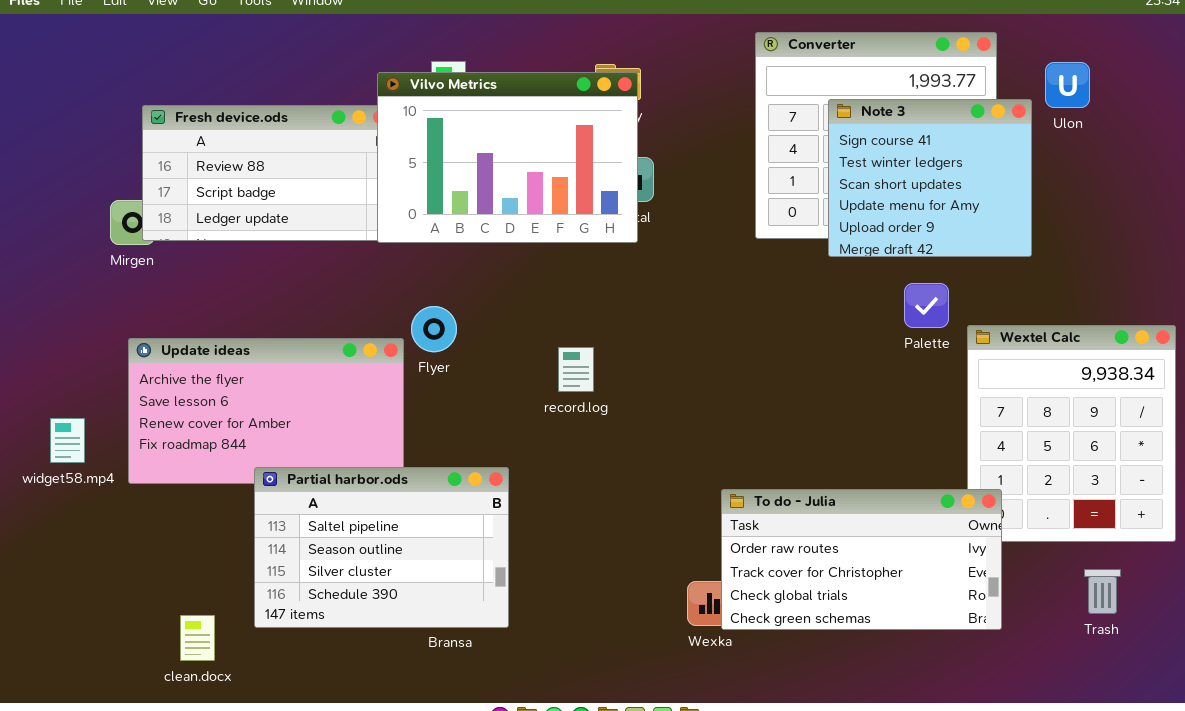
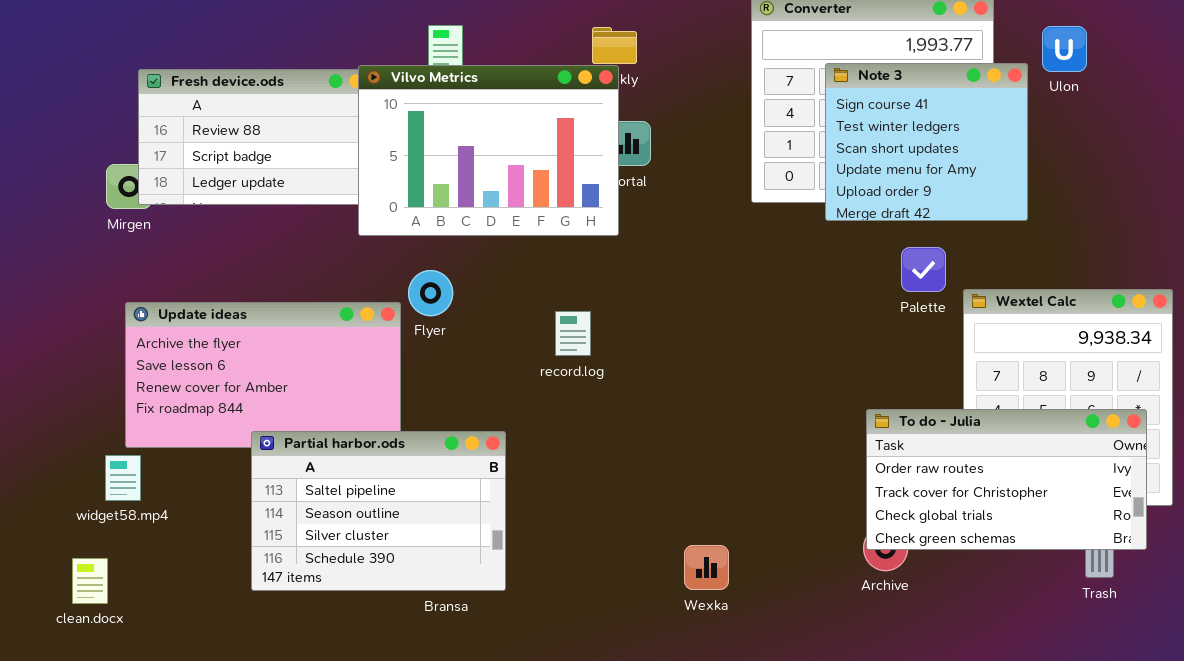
Vilvo Metrics: [377,72,638,243] -> [358,65,619,236], moved
widget58.mp4: [50,418,85,463] -> [105,455,141,501], moved
To do - Julia: [721,489,1002,630] -> [866,409,1147,550], moved
clean.docx: [180,615,215,661] -> [72,558,108,604], moved

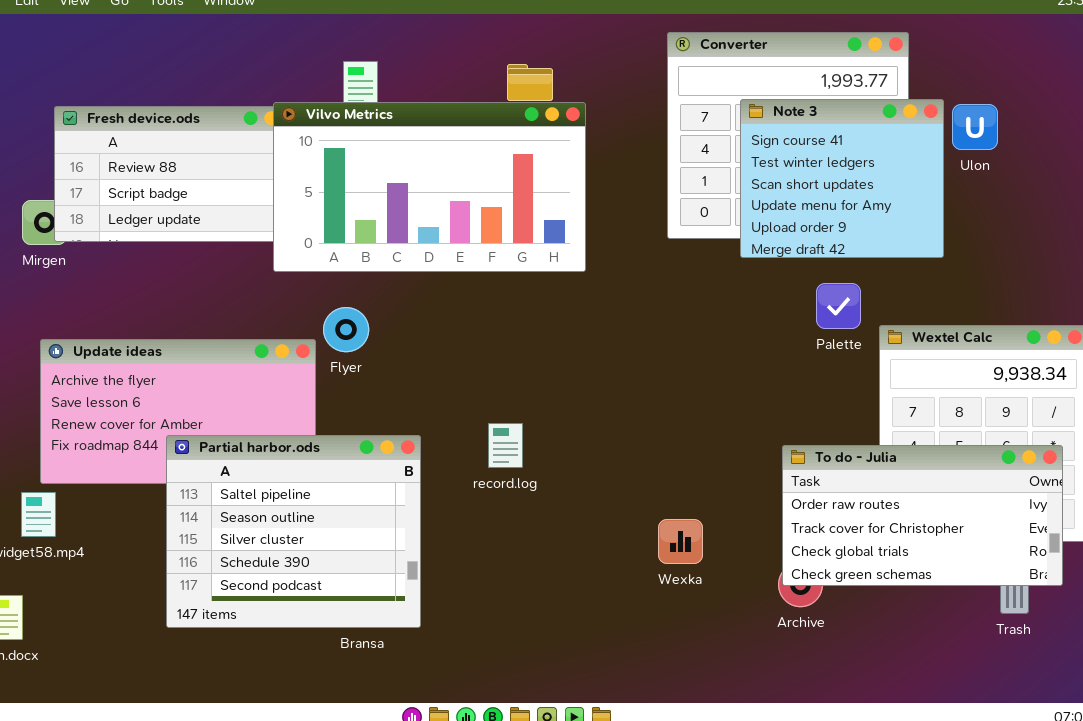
Ulon: [1042,26,1087,72] -> [952,104,998,150], moved
Vilvo Metrics: [358,65,619,236] -> [273,102,586,272], resized
record.log: [555,311,591,356] -> [488,423,523,468], moved
Partial harbor.ods: [251,431,506,591] -> [166,435,421,628], resized
Wexka: [684,545,729,590] -> [658,519,703,564], moved

